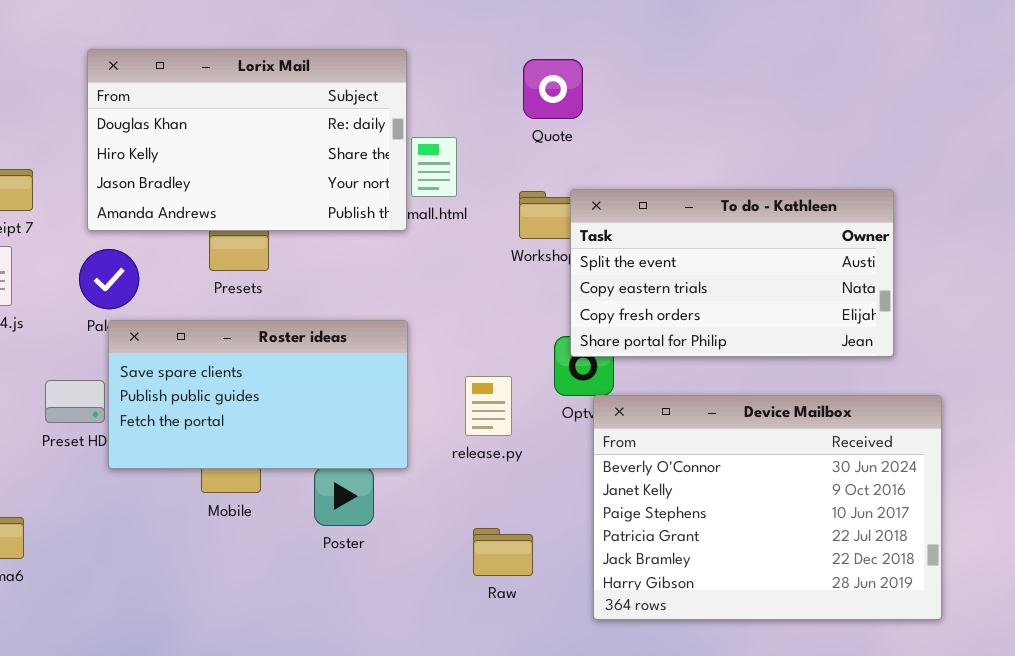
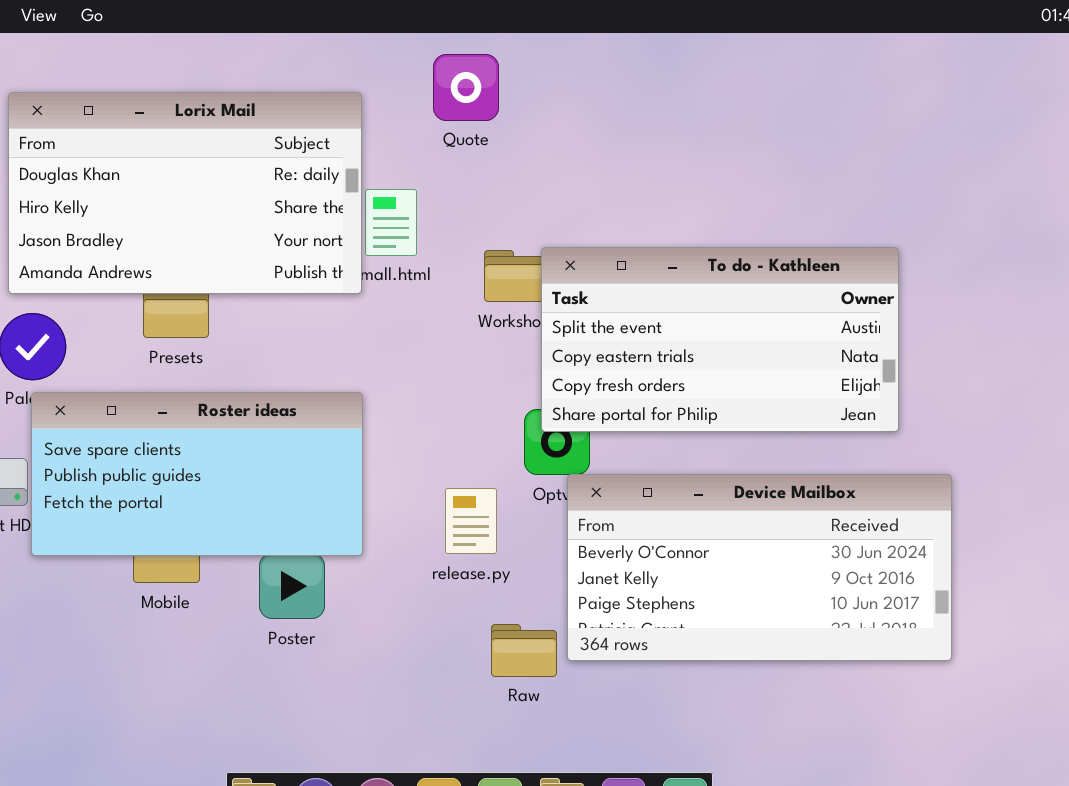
Quote: [523,59,583,119] -> [433,54,499,121], moved
release.py: [465,376,512,436] -> [445,488,497,554], moved
Device Mailbox: [593,395,942,620] -> [567,474,952,661], resized
Raw: [473,528,533,576] -> [491,624,557,677], moved

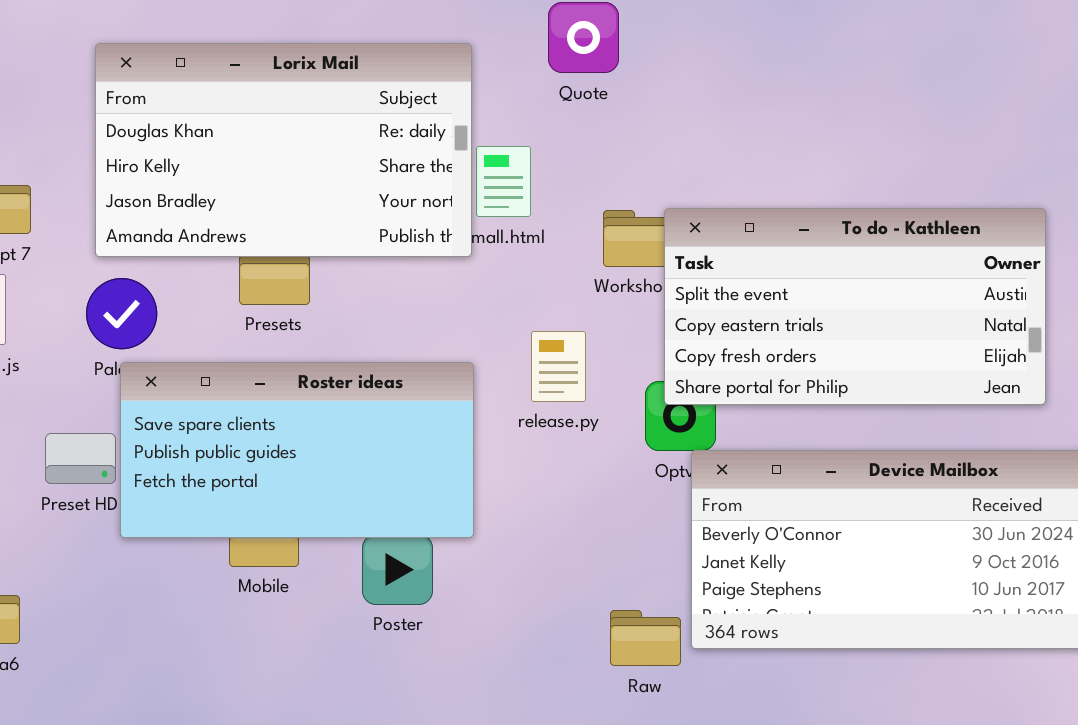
release.py: [445,488,497,554] -> [531,331,586,402], moved

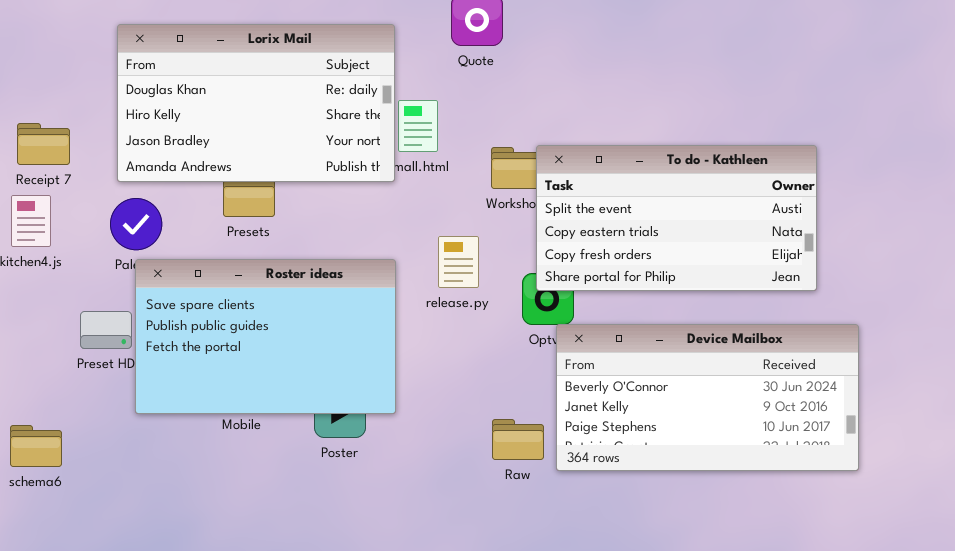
Roster ideas: [120,362,474,538] -> [135,259,396,414], resized
Raw: [610,610,681,666] -> [492,419,544,460], moved

